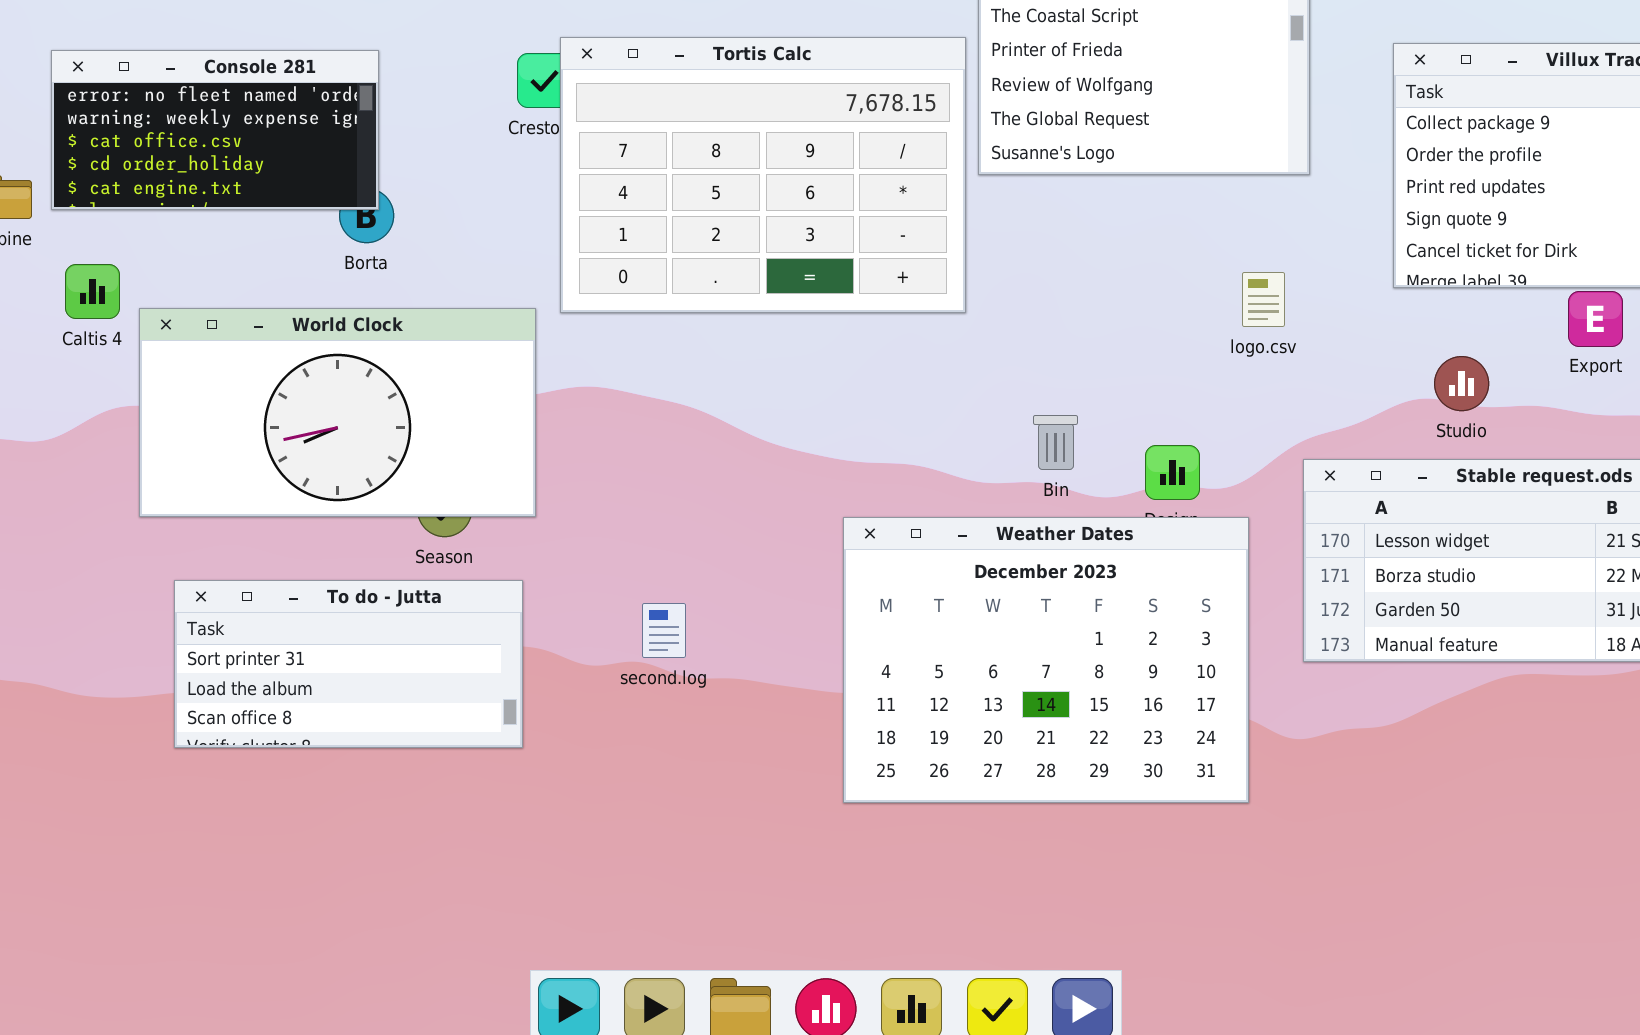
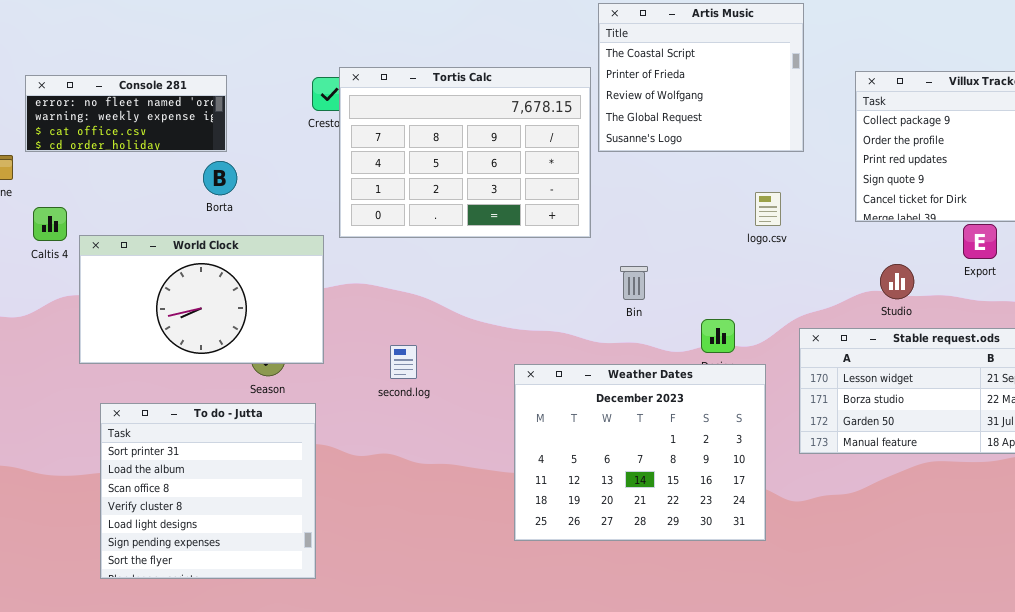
Console 281: [51,50,379,210] -> [25,75,227,152], resized
logo.csv: [1242,272,1285,327] -> [755,192,781,226], moved
Bin: [1033,415,1078,470] -> [620,266,648,300], moved
To do - Jutta: [174,580,523,748] -> [100,403,316,579], resized
second.log: [642,603,686,658] -> [390,345,417,379], moved

